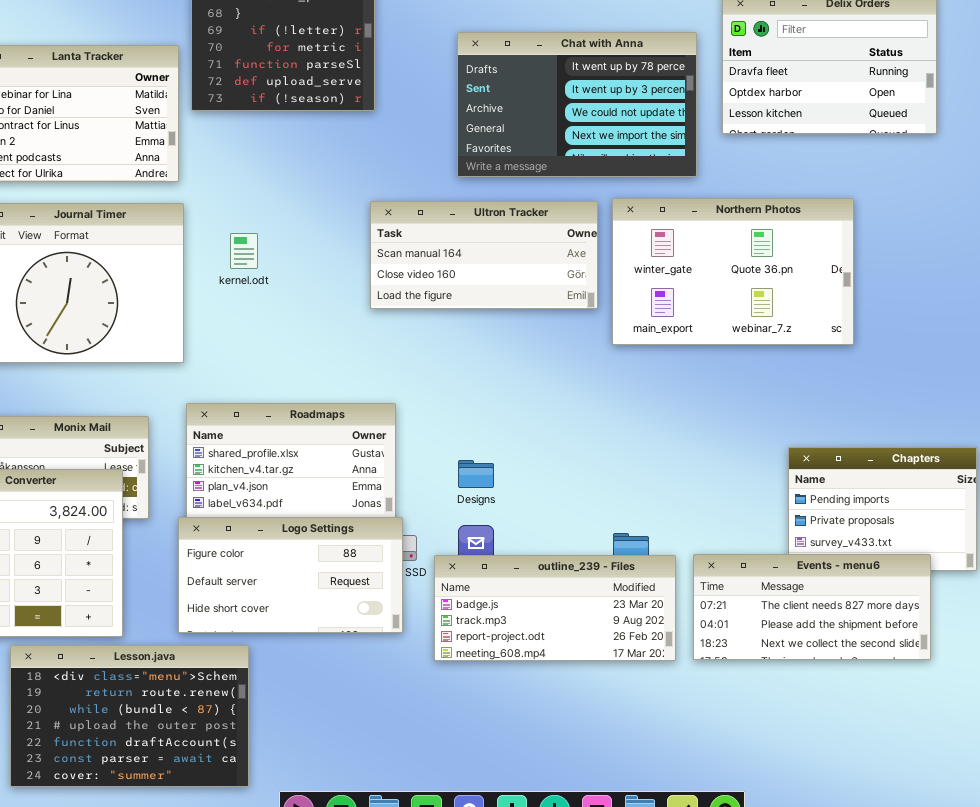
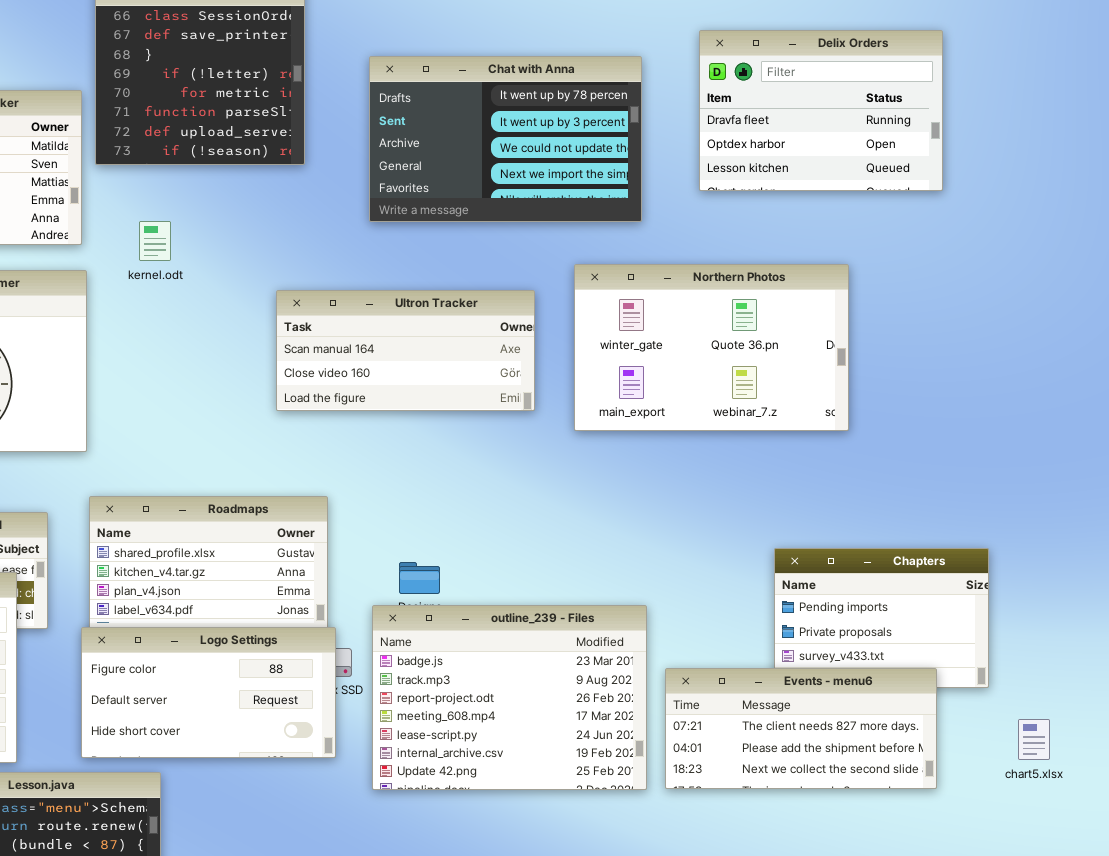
Chat with Anna: [457,32,697,177] -> [369,56,642,222], moved
Ultron Tracker: [370,201,598,309] -> [276,290,535,411], moved
kernel.odt: [230,233,258,269] -> [139,221,171,261], moved
outline_239 - Files: [434,555,676,661] -> [372,605,647,790], resized

